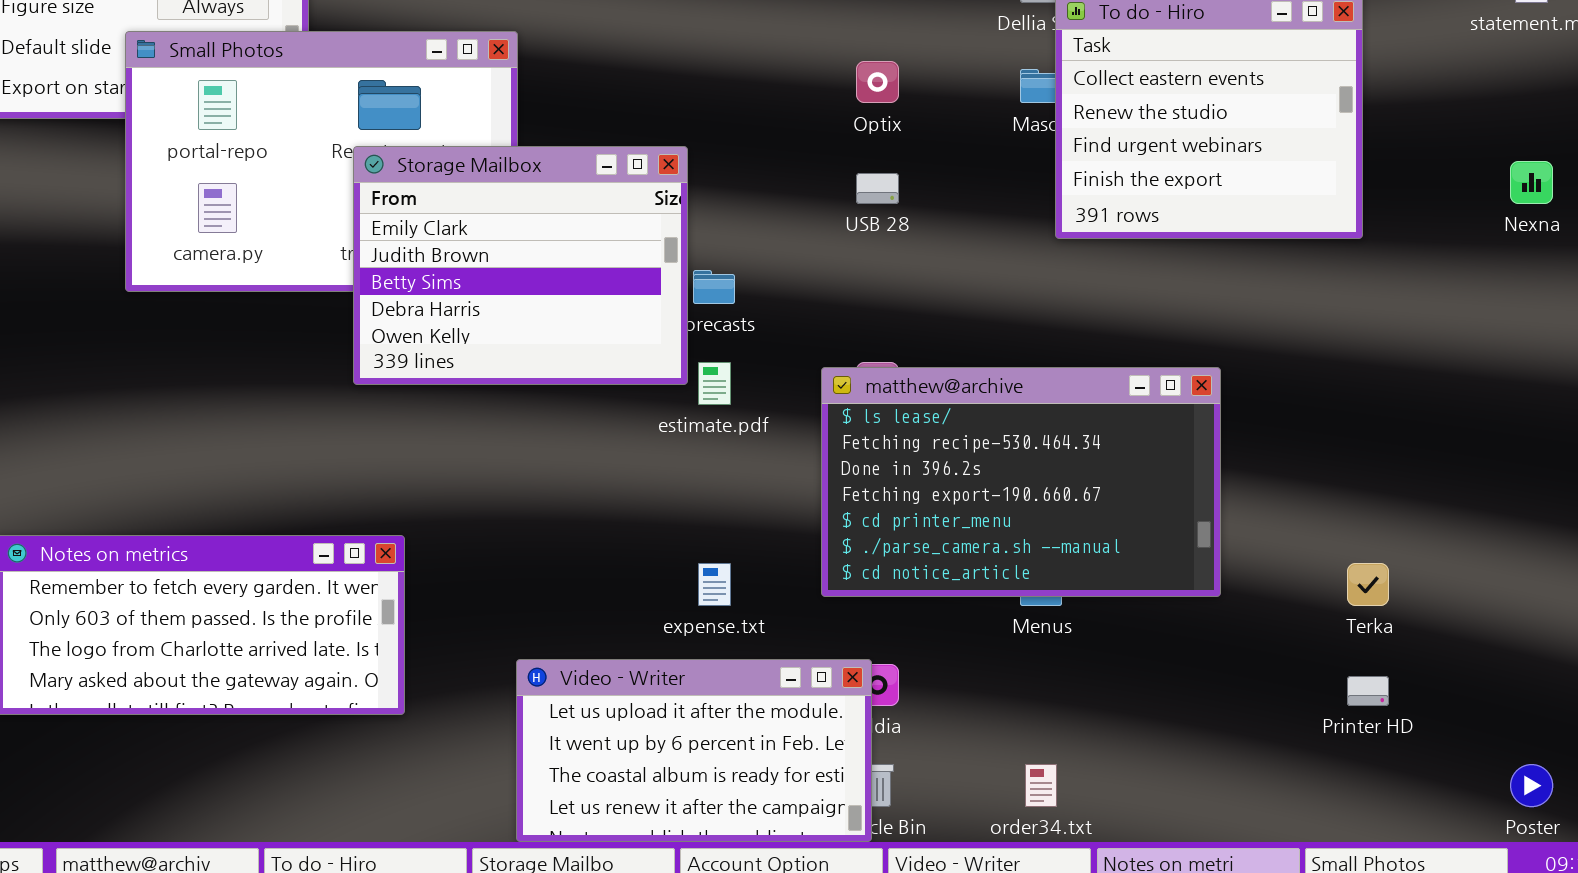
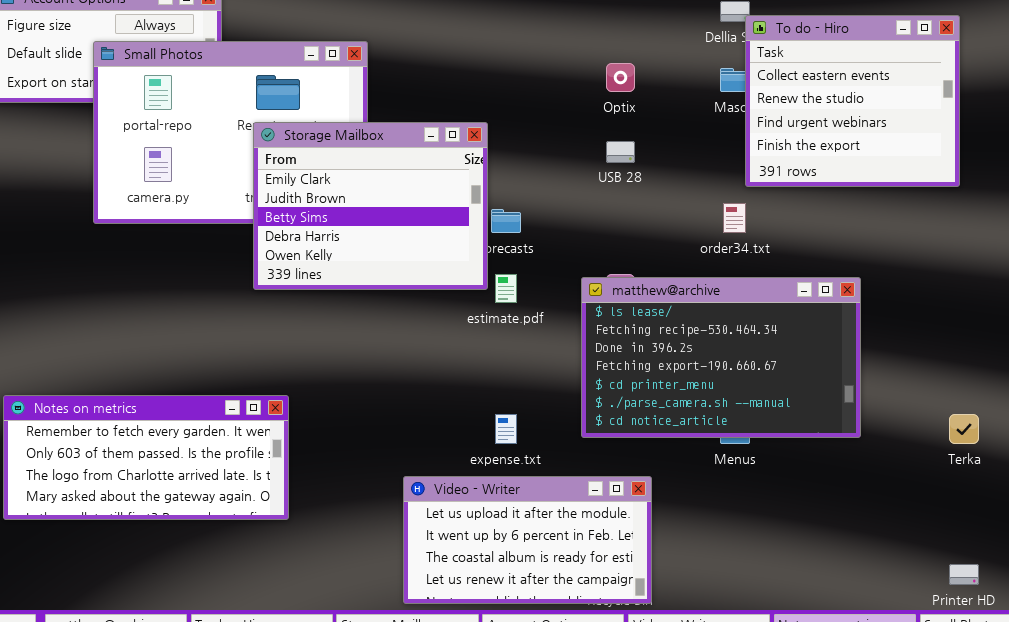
Video - Writer: [516,659,872,842] -> [403,476,652,604], moved
Printer HD: [1347,676,1389,706] -> [949,564,979,585], moved
order34.txt: [1025,764,1057,807] -> [723,203,746,233], moved

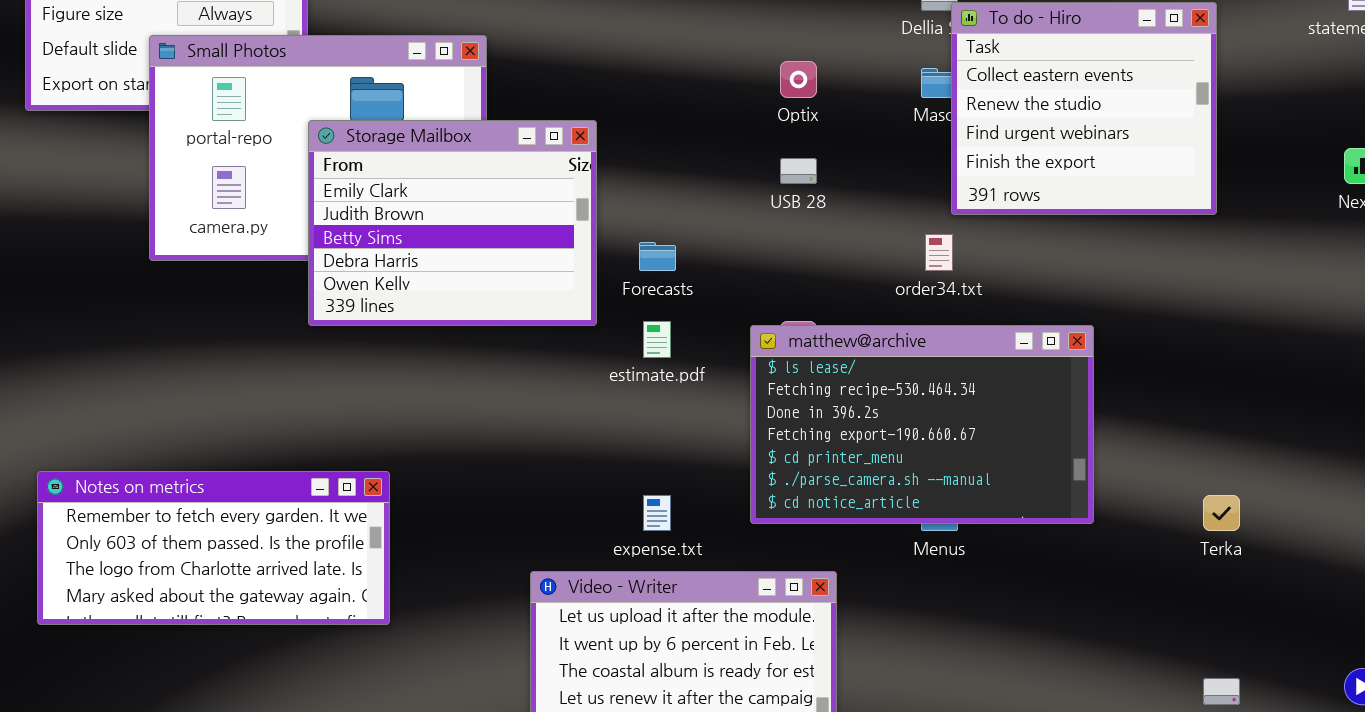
Storage Mailbox: [253,122,488,290] -> [308,120,597,326], moved

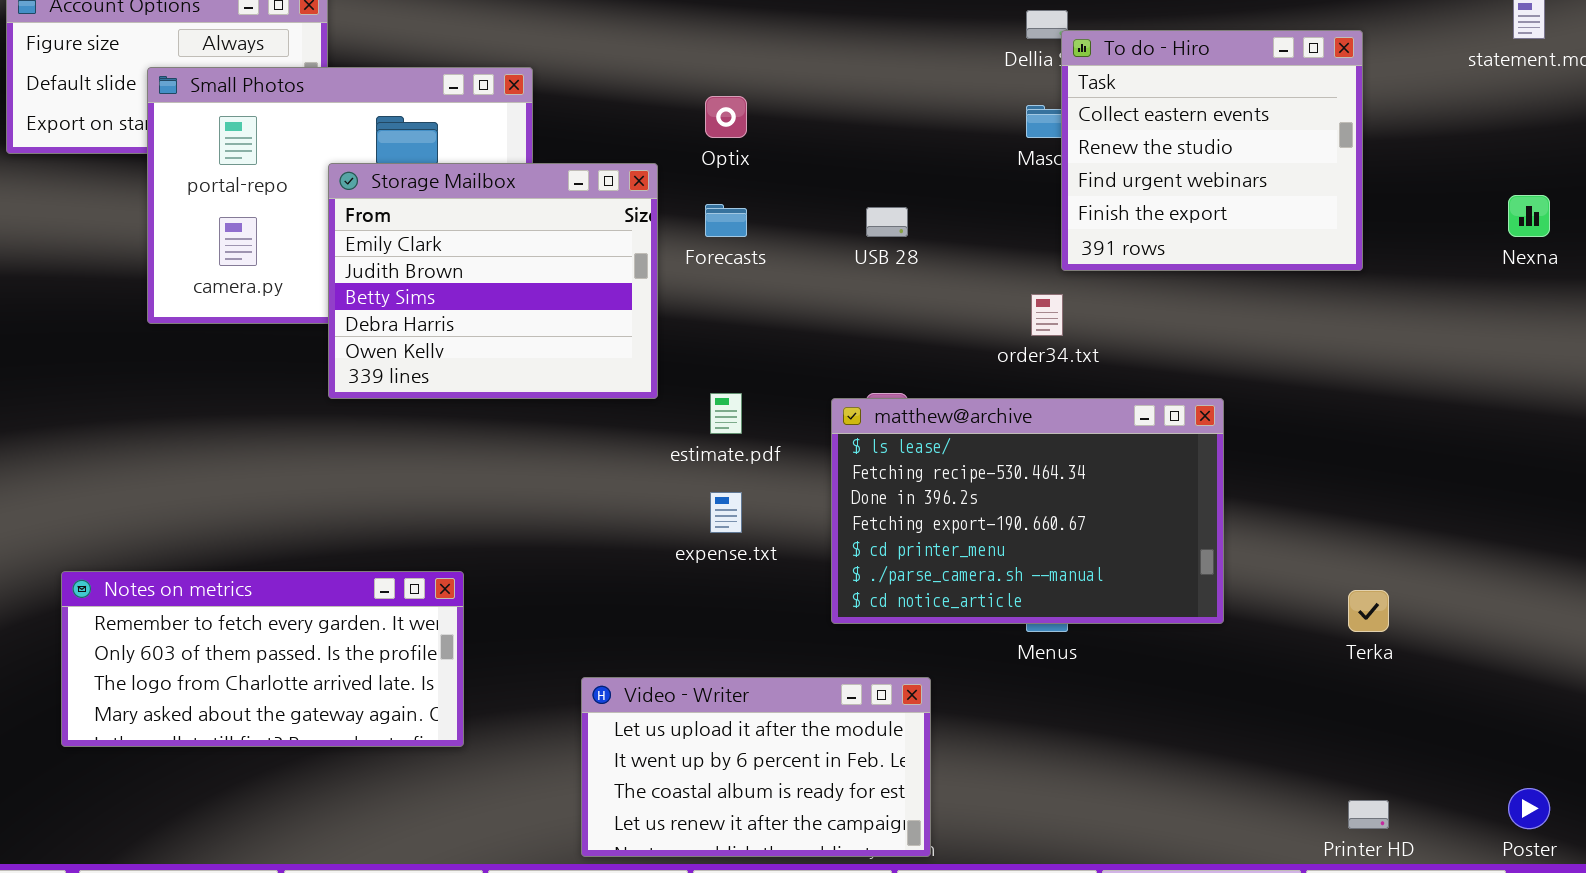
Optix: [780,61,817,98] -> [705,96,747,138], moved
Forecasts: [639,242,676,271] -> [705,204,747,237], moved
Notes on metrics: [37,471,390,625] -> [61,571,464,747], moved
expense.txt: [643,495,671,531] -> [710,492,742,533], moved

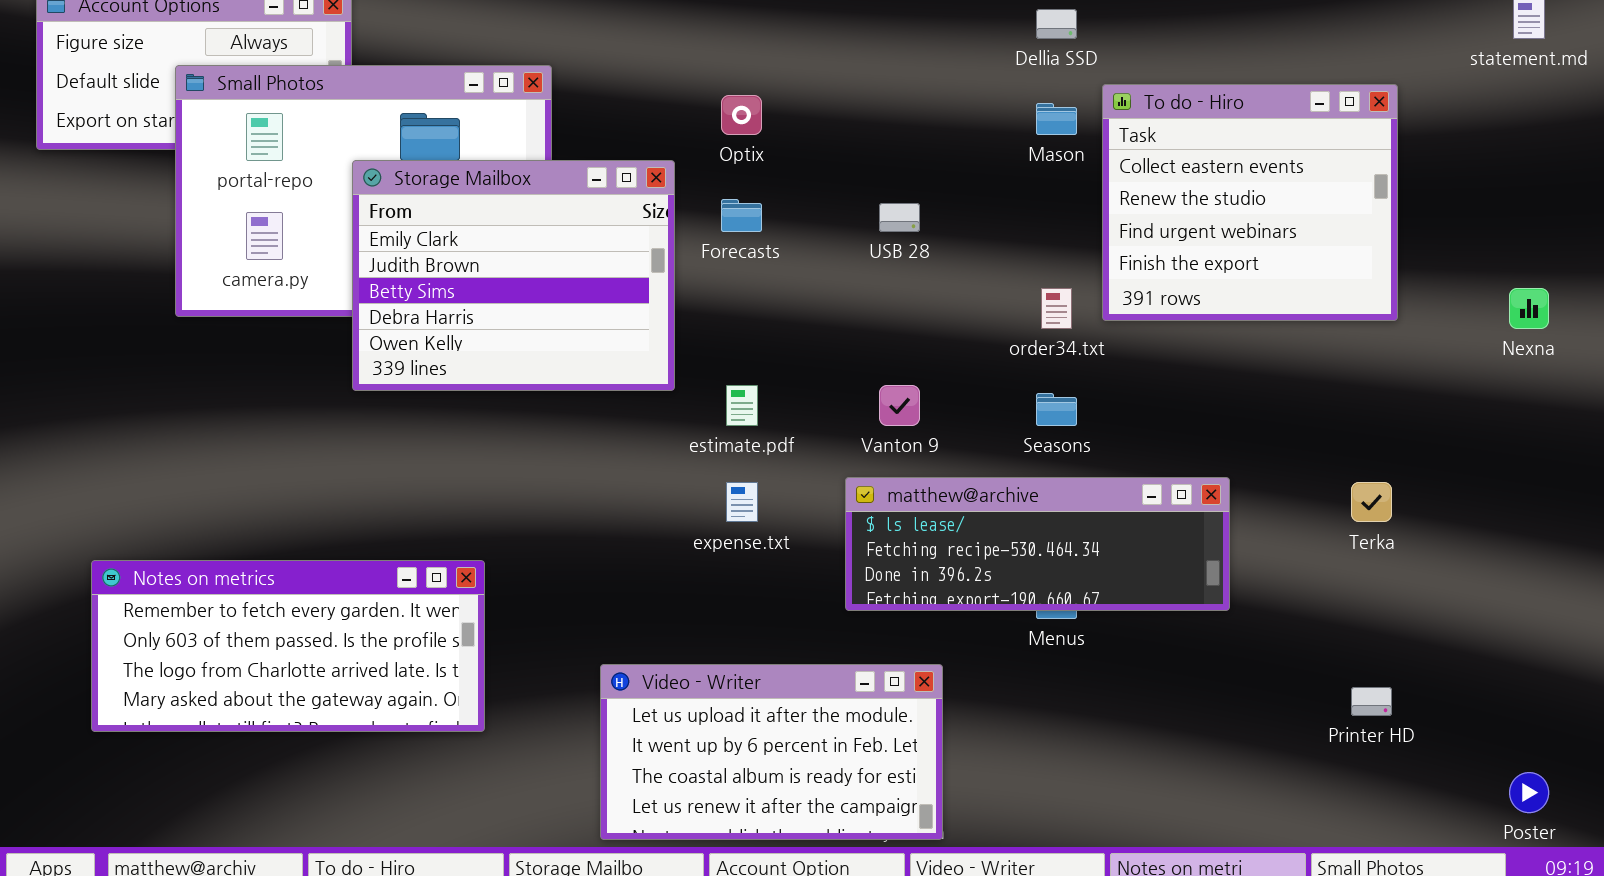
To do - Hiro: [1061,30,1363,271] -> [1102,84,1398,321], moved
Nexna: [1508,195,1550,237] -> [1509,288,1549,329], moved
matthew@archive: [831,398,1224,624] -> [845,477,1230,611], resized
Terka: [1348,590,1389,632] -> [1351,482,1392,522], moved
Printer HD: [1348,800,1389,829] -> [1351,687,1392,716], moved

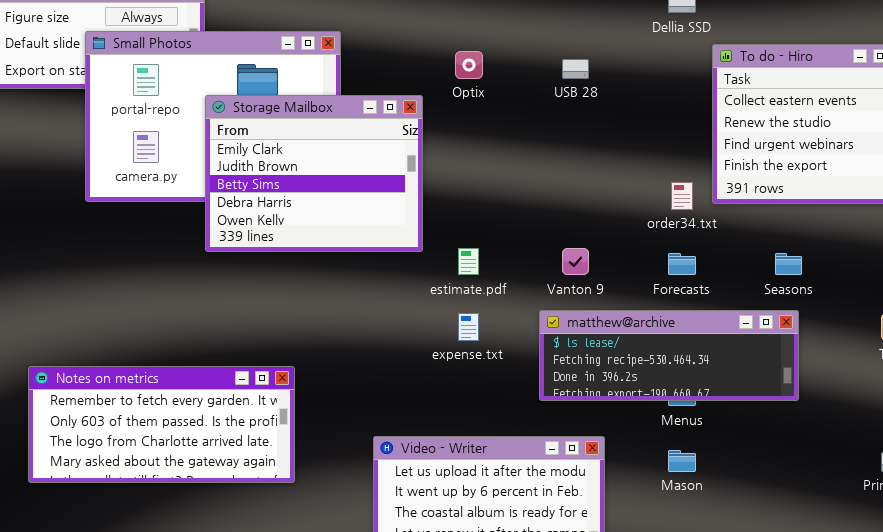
Mason: [1036,103,1077,135] -> [668,450,696,472], moved
Forecasts: [721,199,762,232] -> [668,253,696,275], moved
USB 28: [879,203,920,232] -> [562,59,589,79], moved
Seasons: [1036,393,1077,426] -> [775,253,802,275], moved

